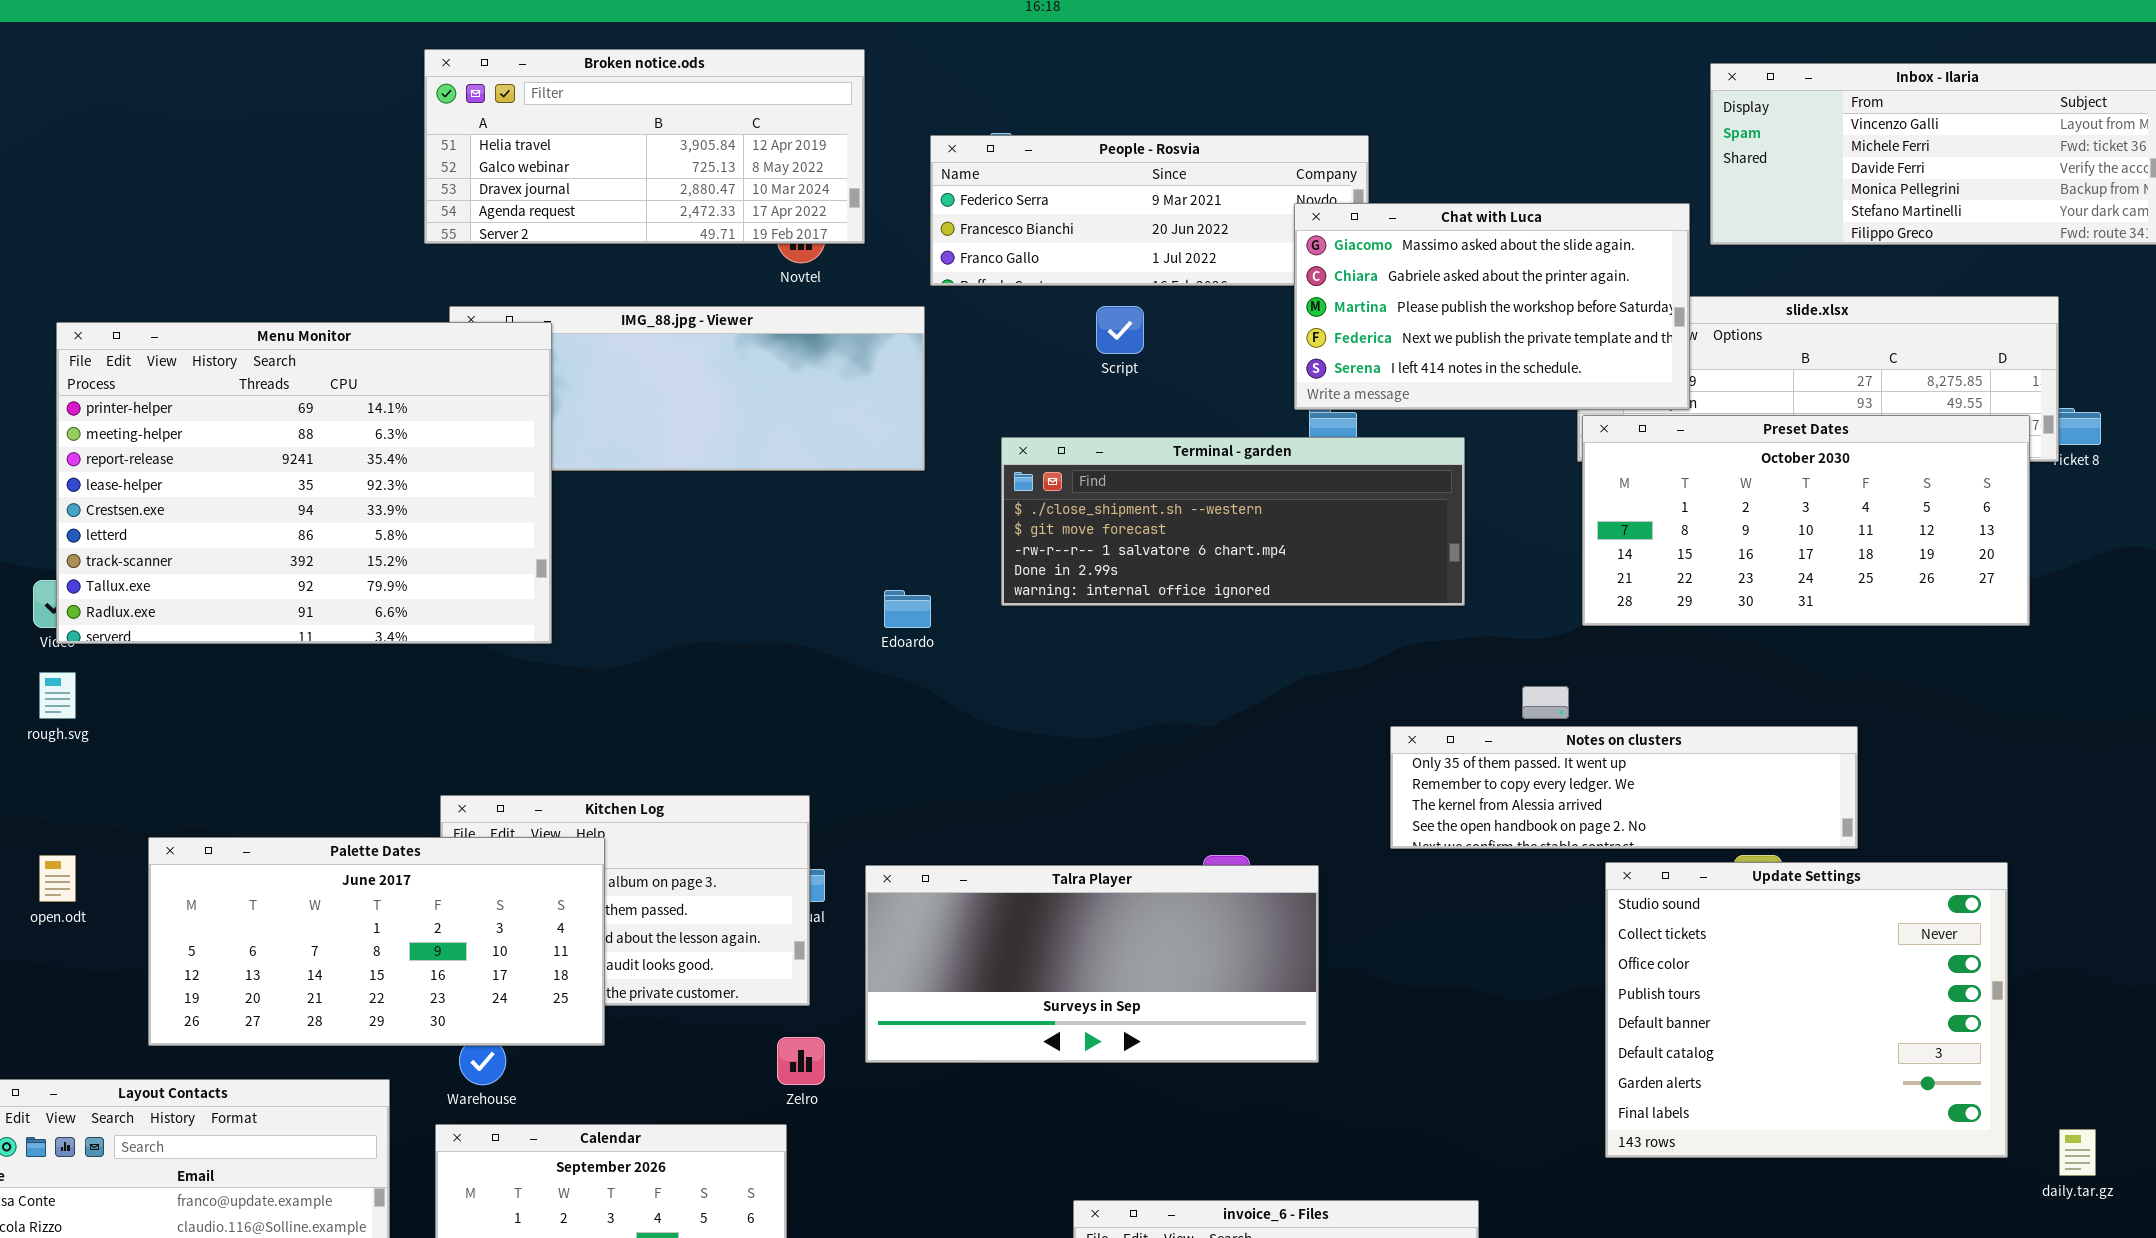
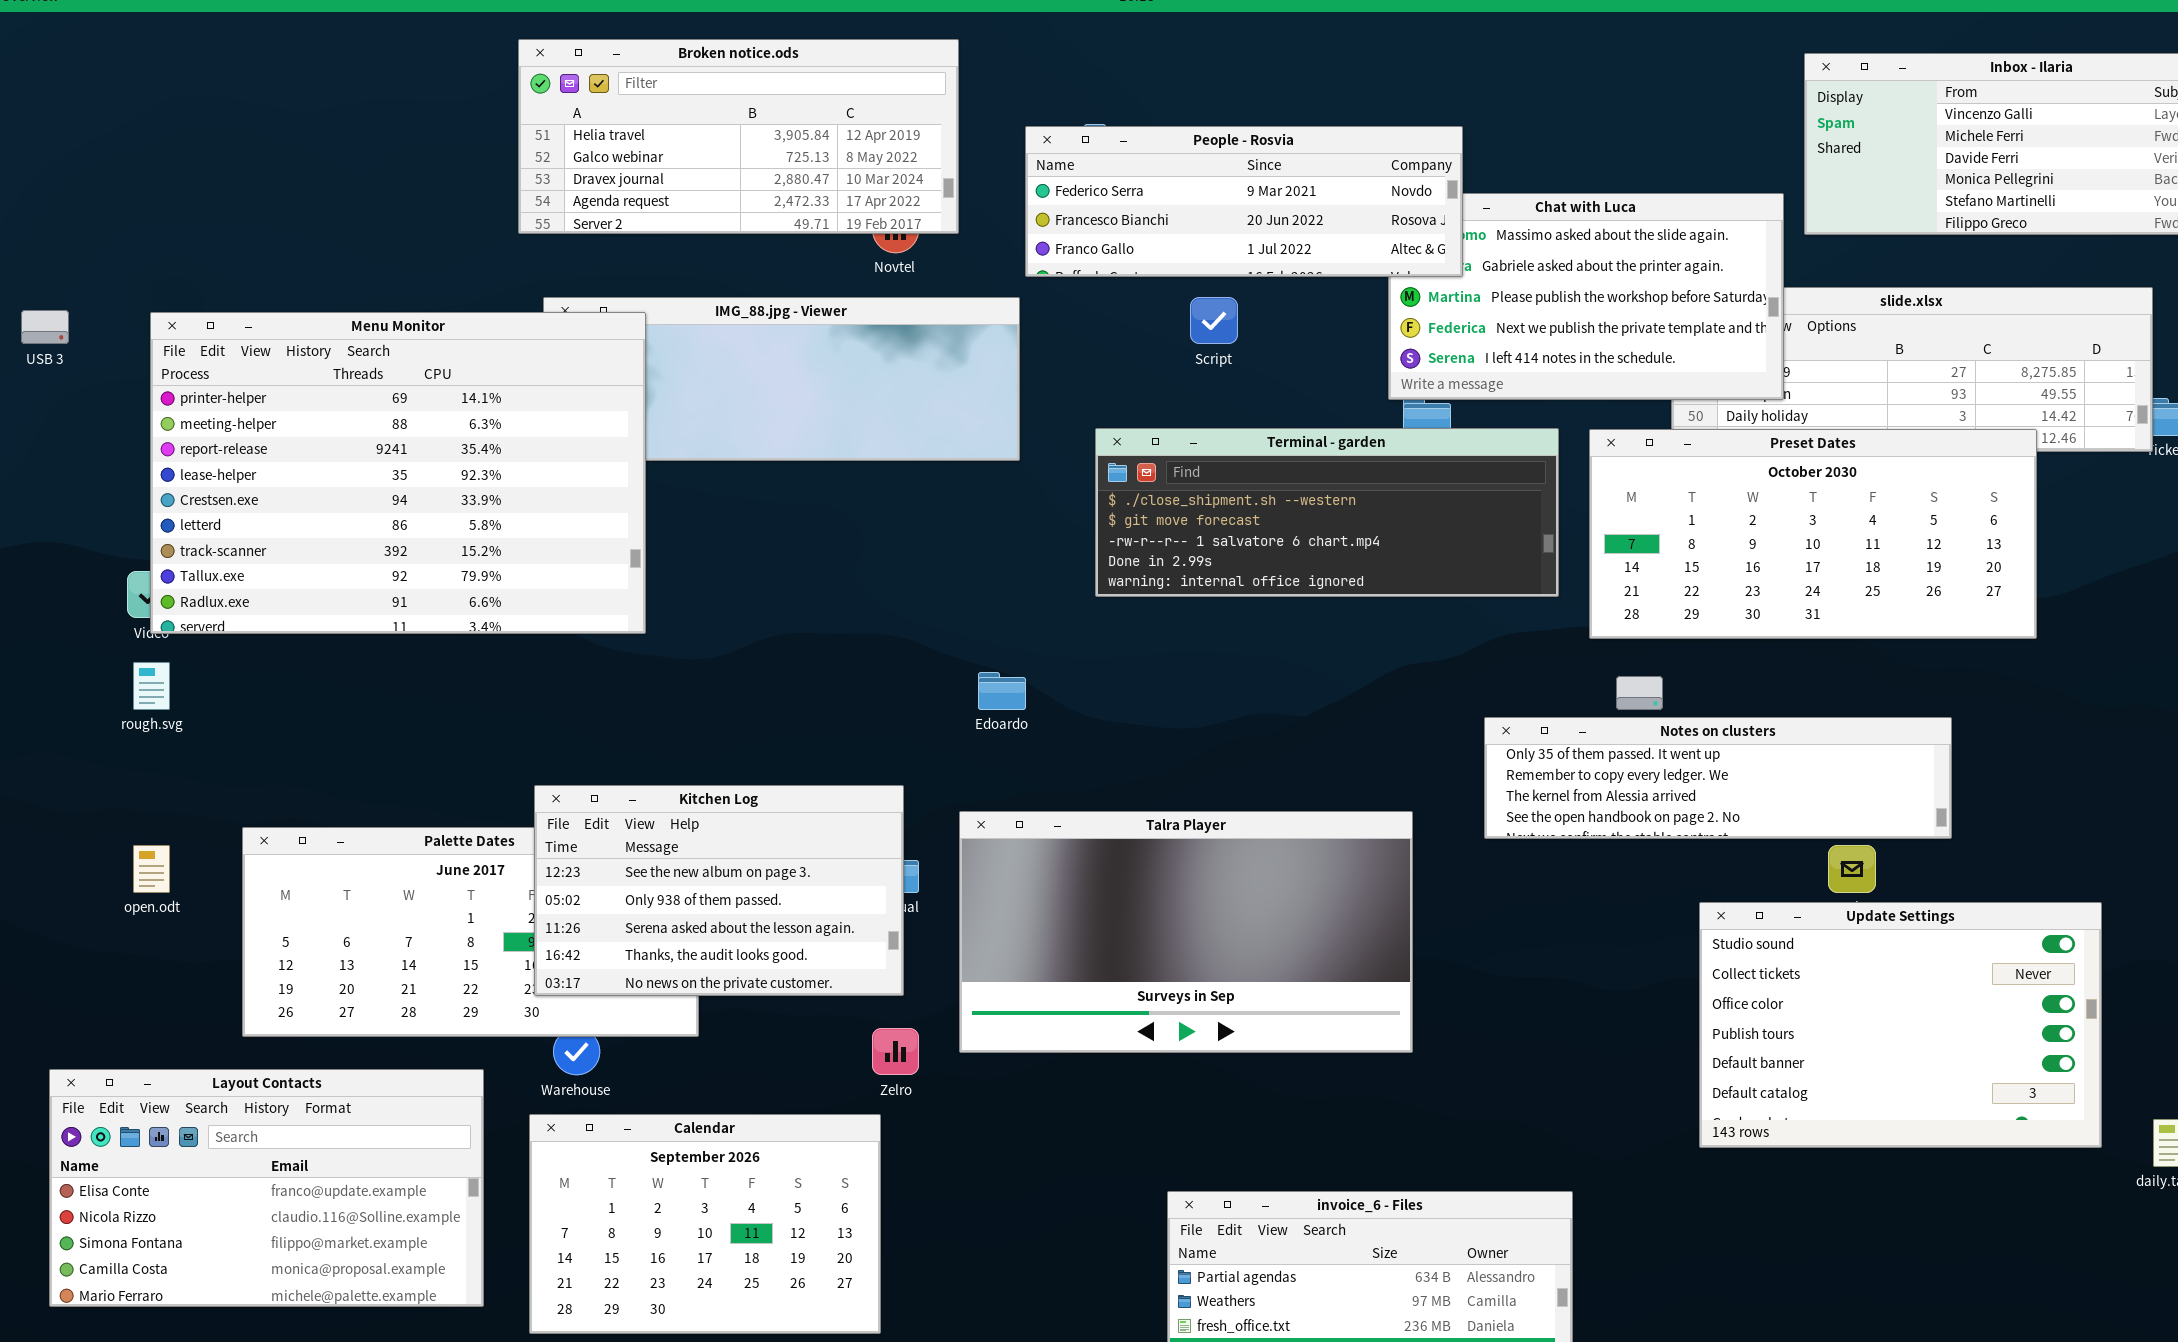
People - Rosvia: [930,135,1369,286] -> [1025,126,1463,277], raised
Preset Dates: [1582,415,2030,626] -> [1589,429,2037,639], moved
Edoardo: [884,590,931,628] -> [978,672,1026,710], moved
Kitchen Log: [440,795,810,1006] -> [534,785,904,996], raised
Update Settings: [1605,862,2008,1158] -> [1699,902,2102,1148], resized
Talra Player: [865,865,1319,1063] -> [959,811,1413,1053], resized

